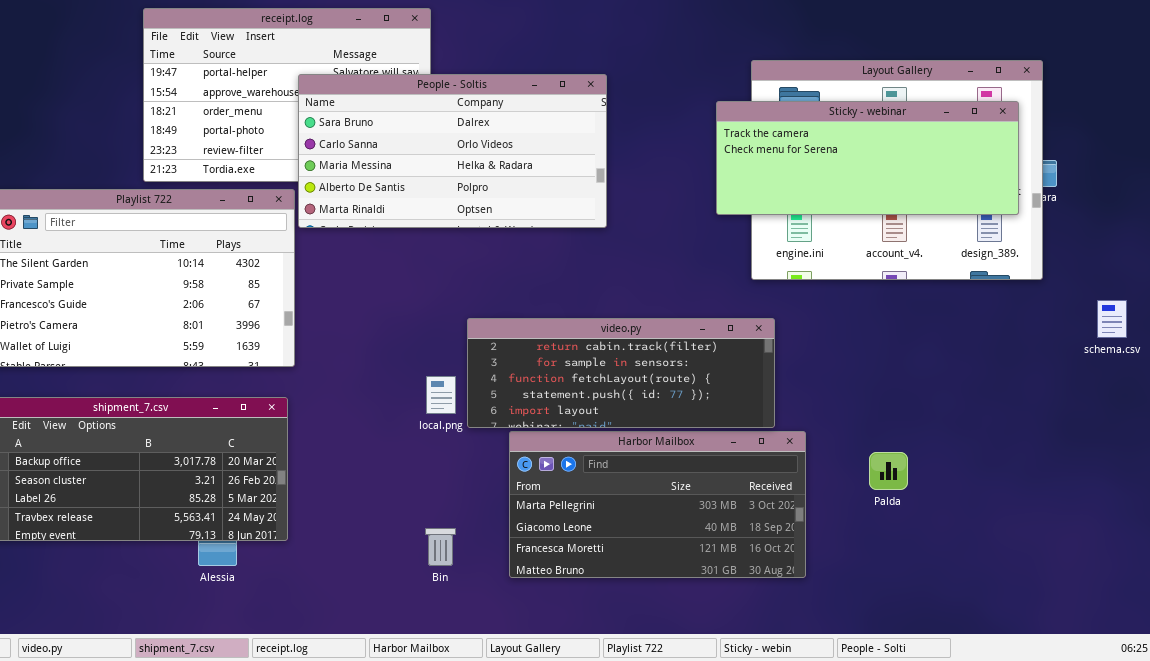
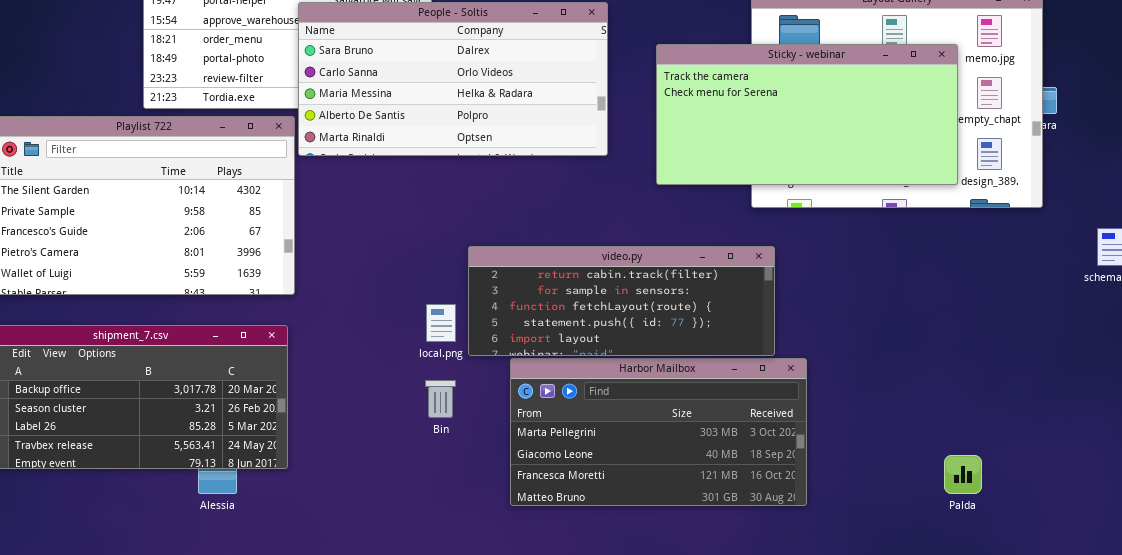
Sticky - webinar: [716,101,1019,215] -> [656,44,958,185], moved, resized
Palda: [869,452,908,490] -> [944,455,982,494], moved
Bin: [425,528,456,566] -> [425,380,456,418], moved

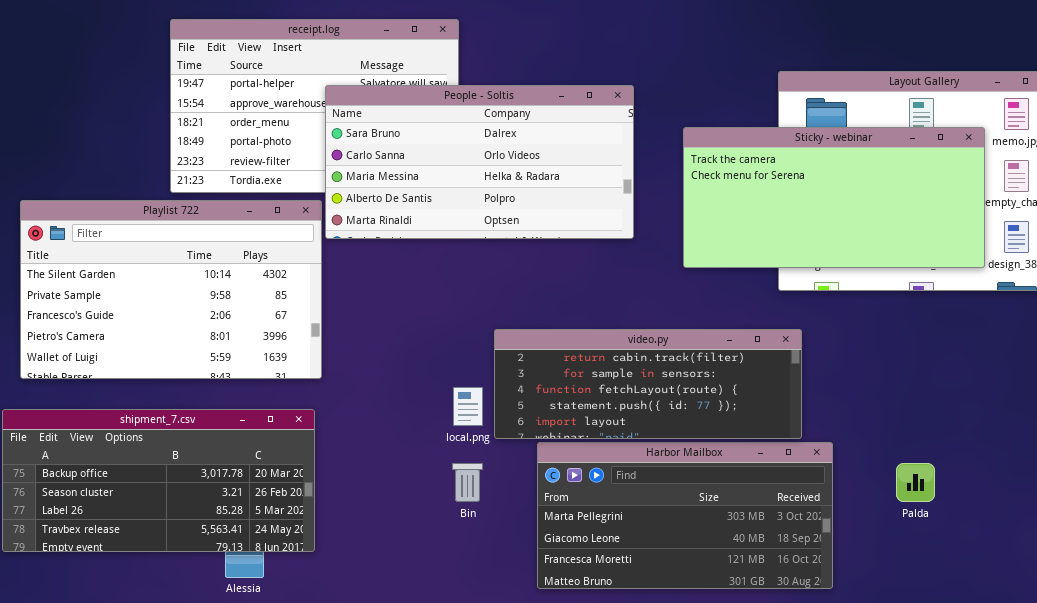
Palda: [944,455,982,494] -> [896,463,935,502], moved

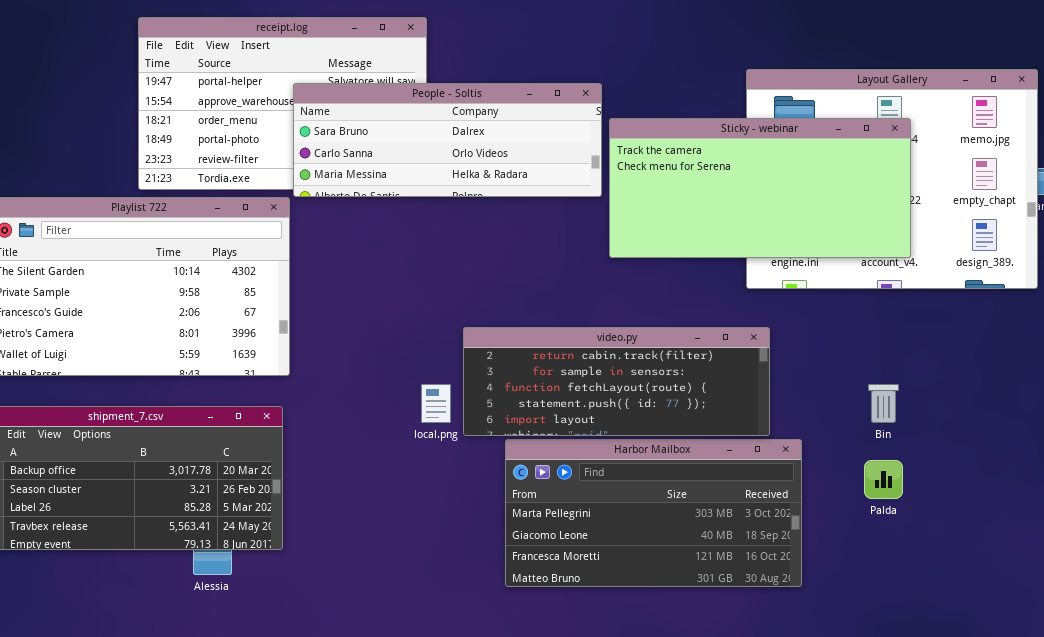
People - Soltis: [325,85,634,239] -> [293,83,602,197], resized
Sticky - webinar: [683,127,985,268] -> [609,118,911,258], moved
Bin: [452,463,483,502] -> [868,384,899,423], moved

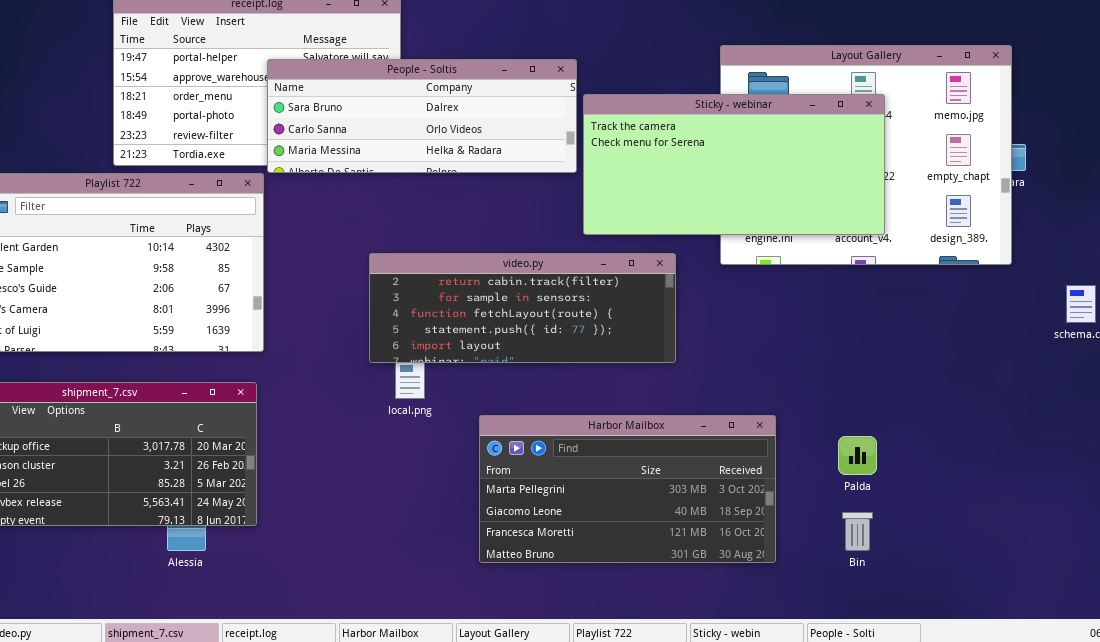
video.py: [463,327,770,436] -> [369,253,676,363], moved
Bin: [868,384,899,423] -> [842,512,873,551], moved

